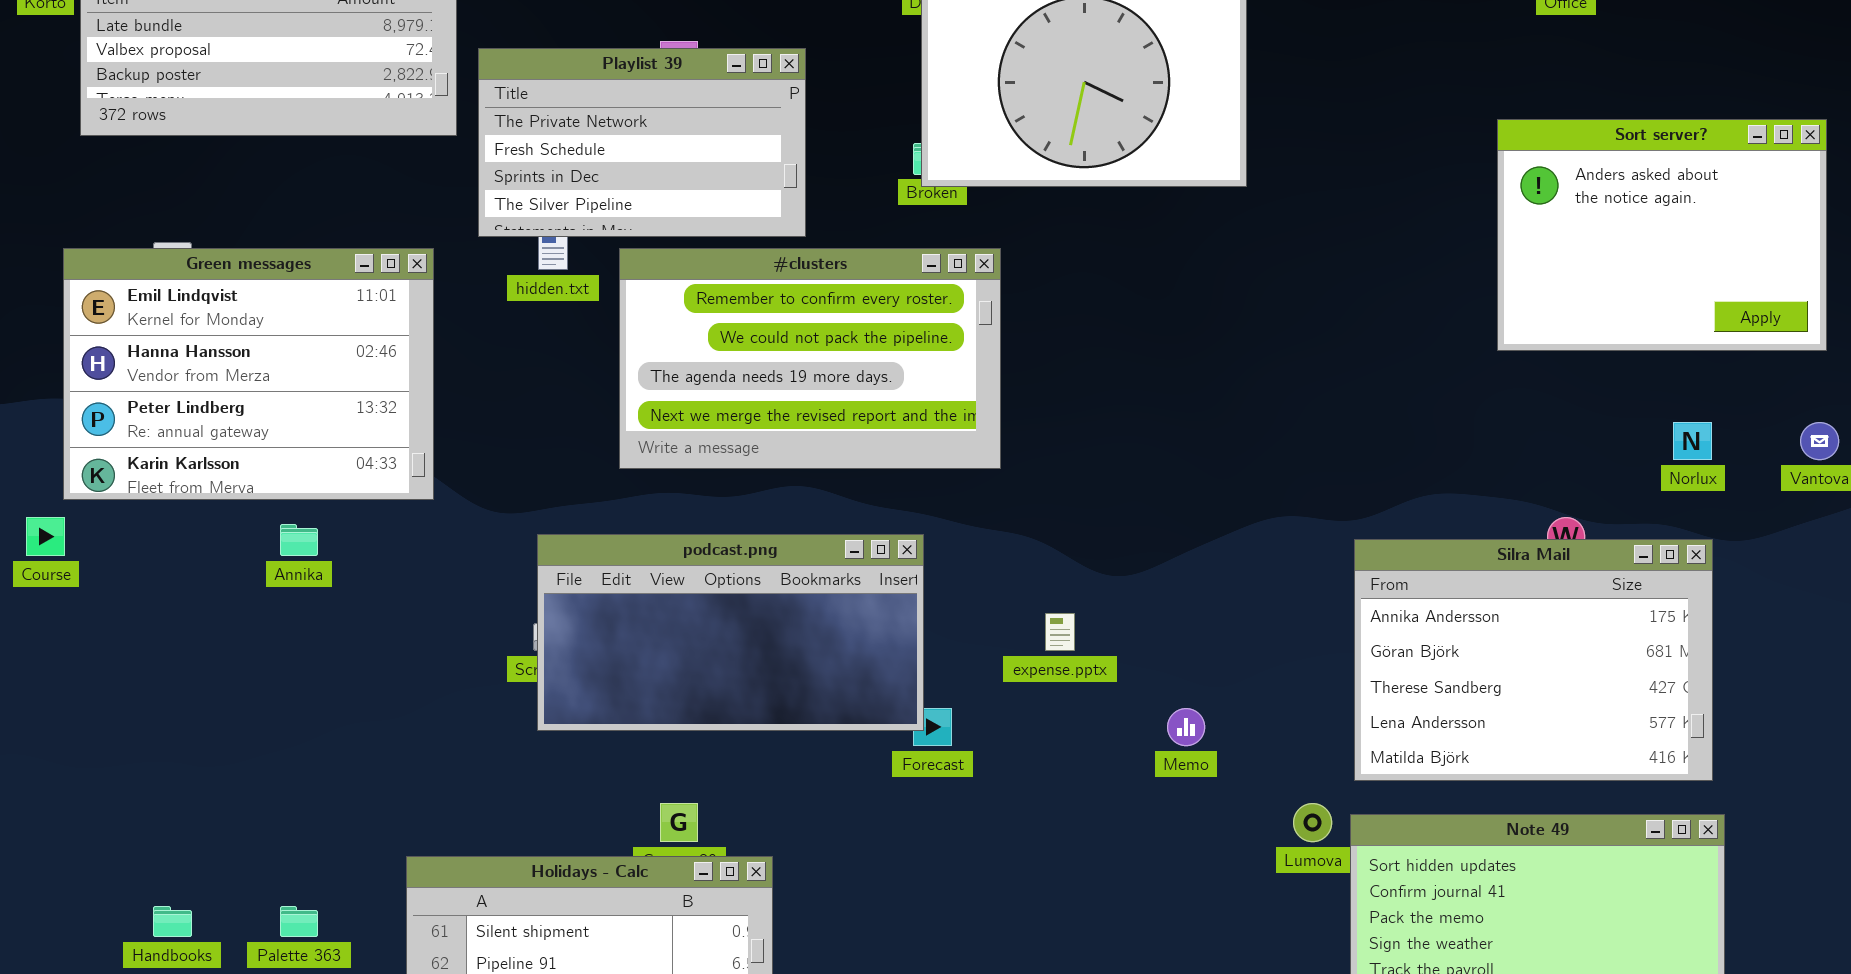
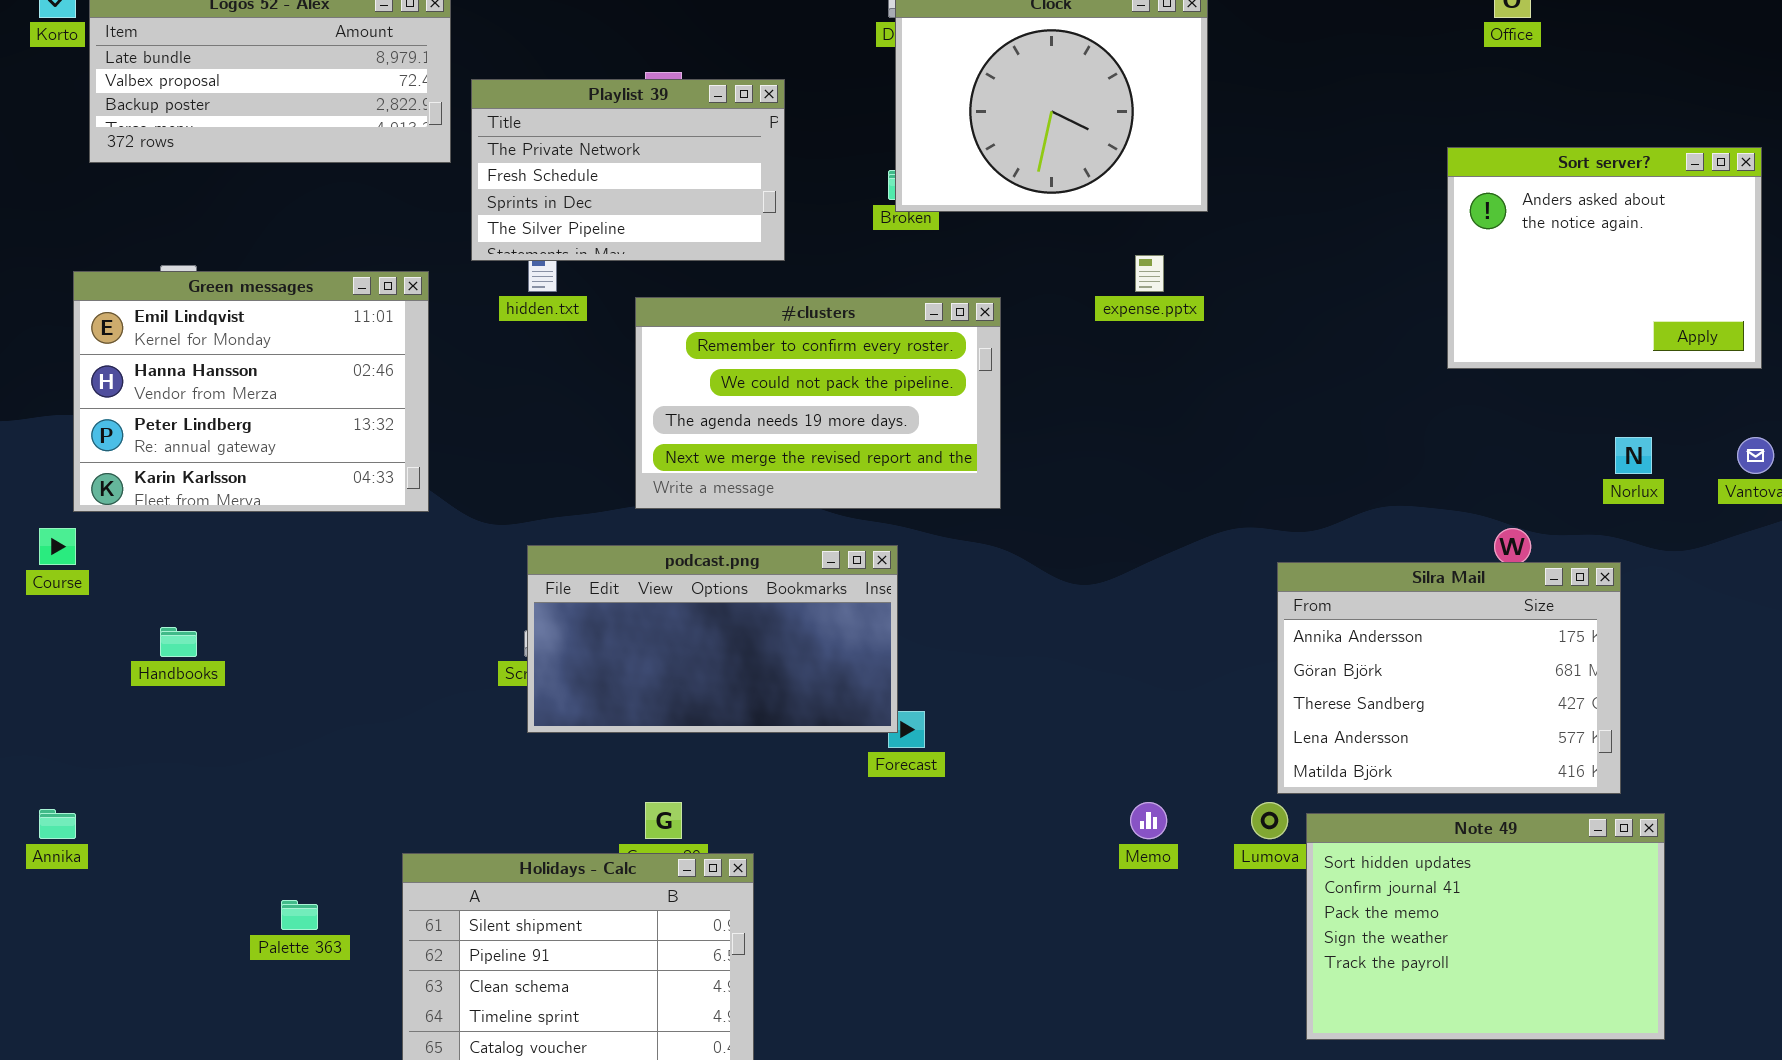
#clusters: [619,248,1001,469] -> [635,297,1001,509], moved
Annika: [280,524,318,556] -> [39,809,76,839], moved
Silra Mail: [1354,539,1713,781] -> [1277,562,1621,794], moved
expense.pptx: [1045,613,1075,651] -> [1135,255,1164,292], moved
Memo: [1167,708,1205,746] -> [1130,802,1167,839], moved
Handbooks: [153,906,192,937] -> [160,627,197,657], moved

